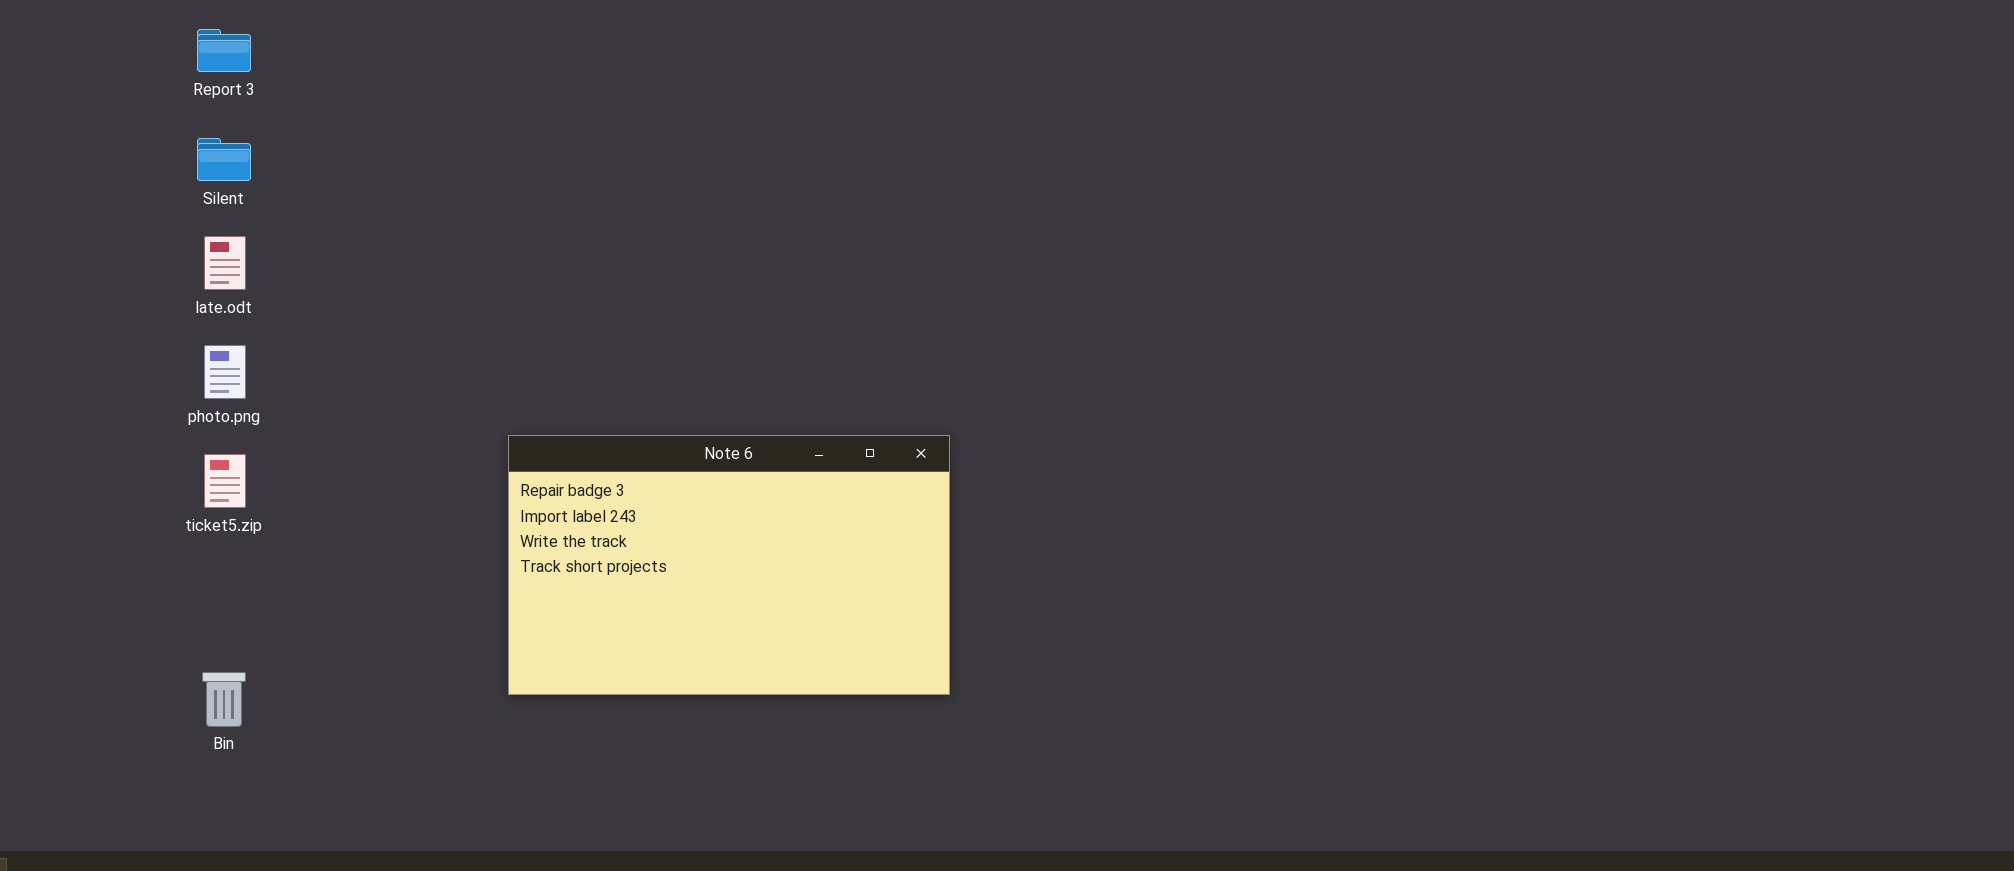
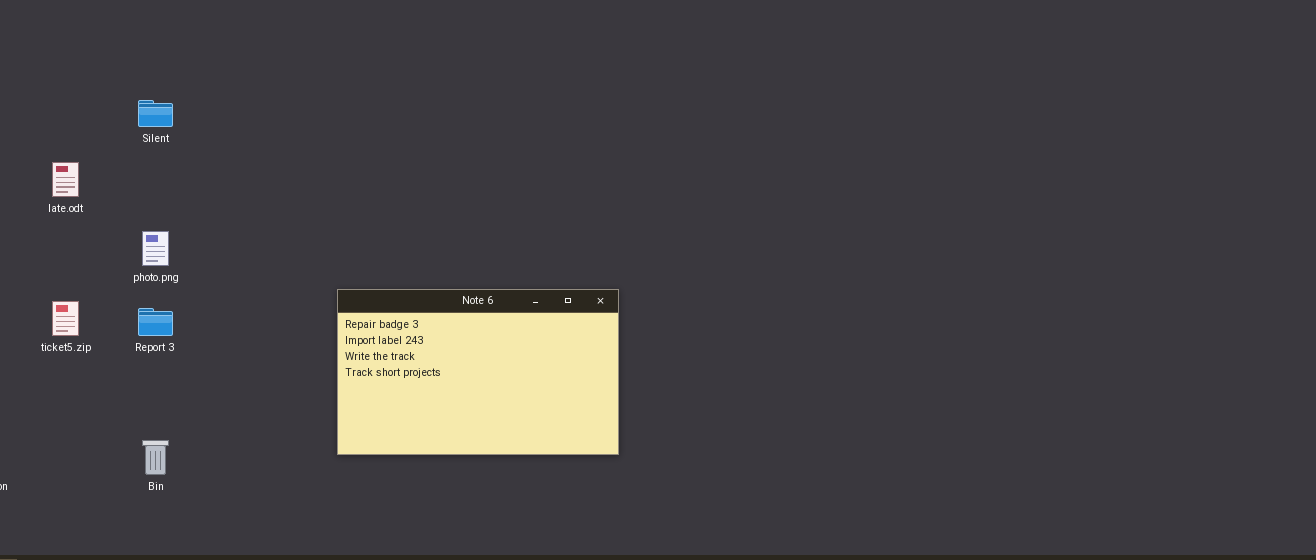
Report 3: [197,29,251,72] -> [138,308,173,336], moved
late.odt: [204,236,246,290] -> [52,162,79,197], moved
ticket5.zip: [204,454,246,508] -> [52,301,79,336], moved

